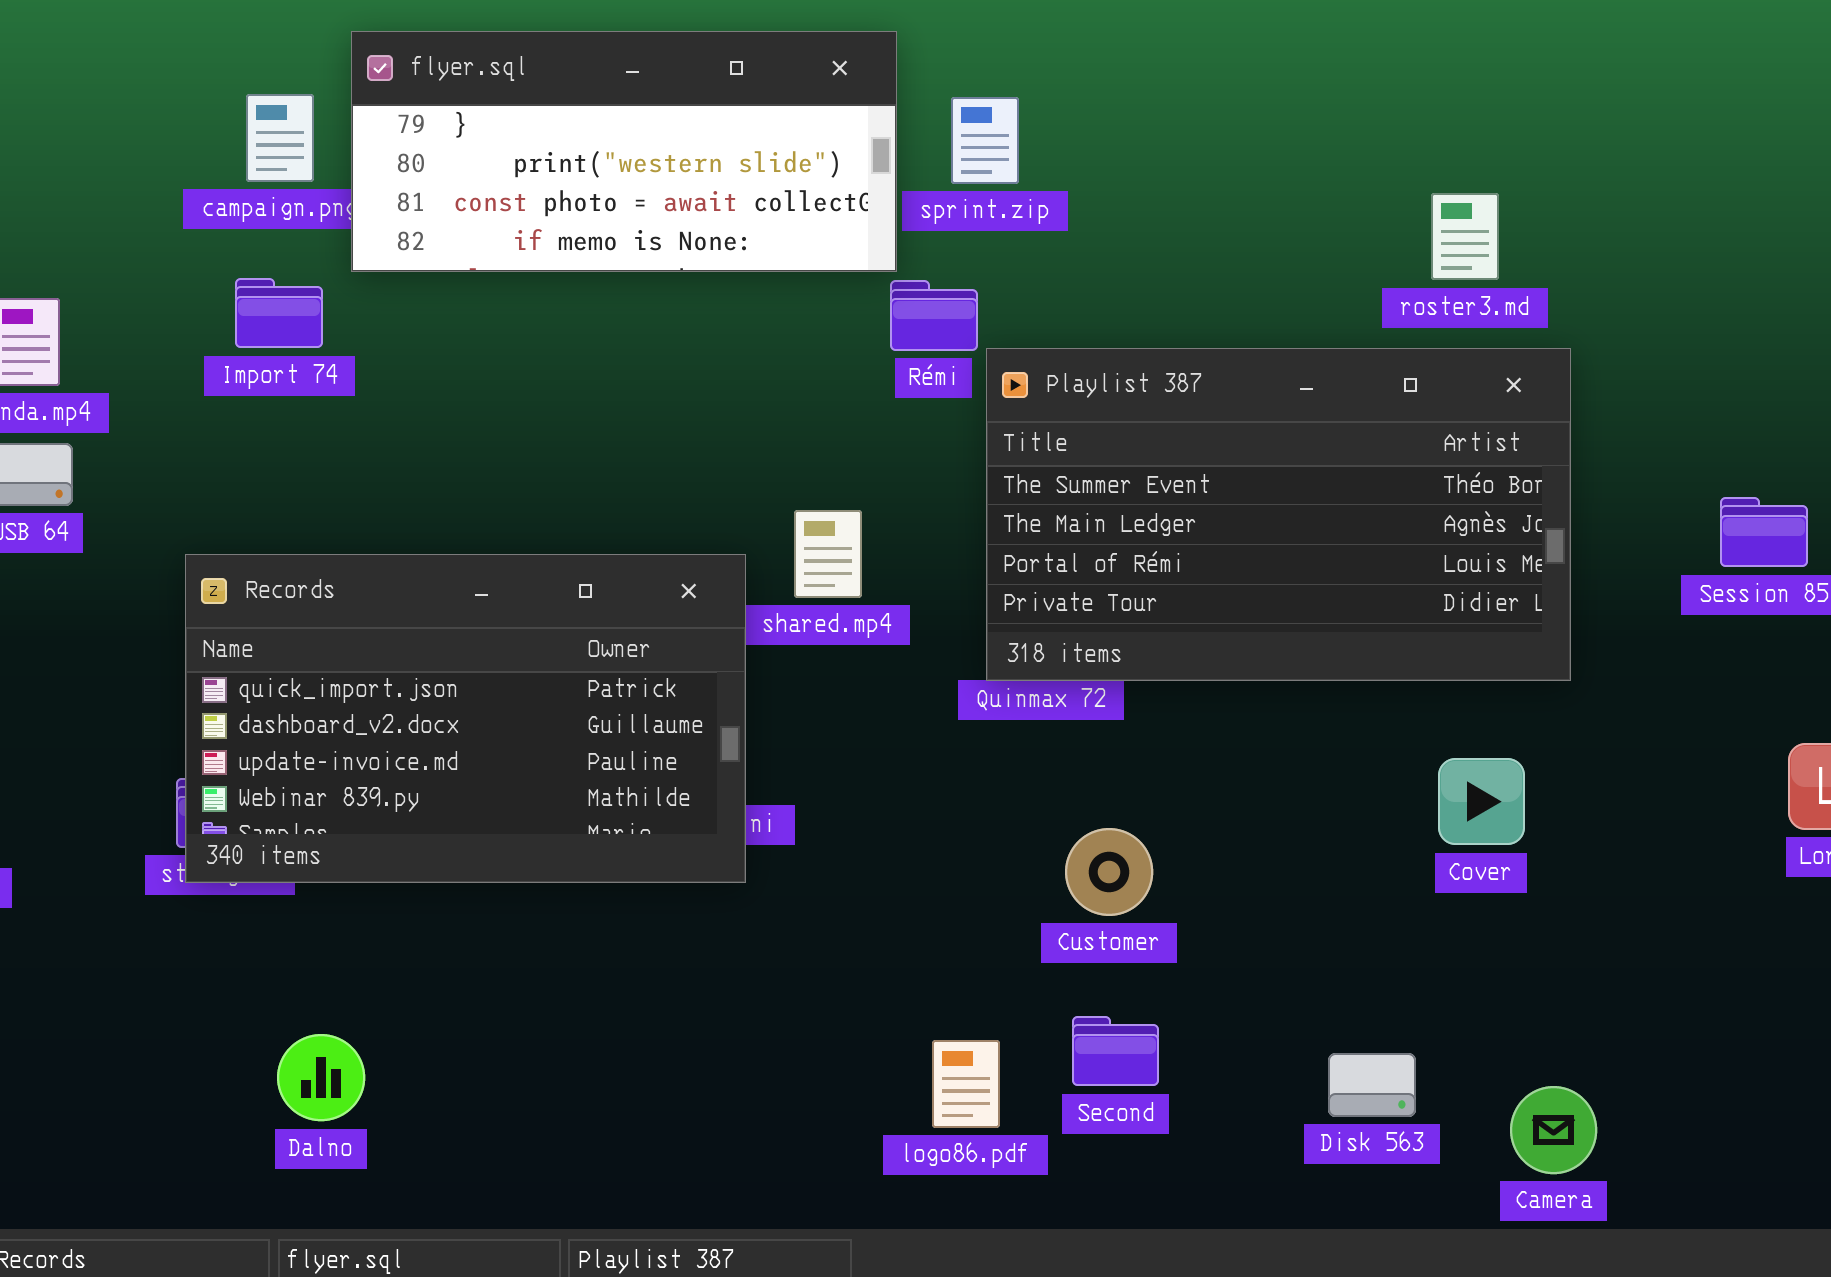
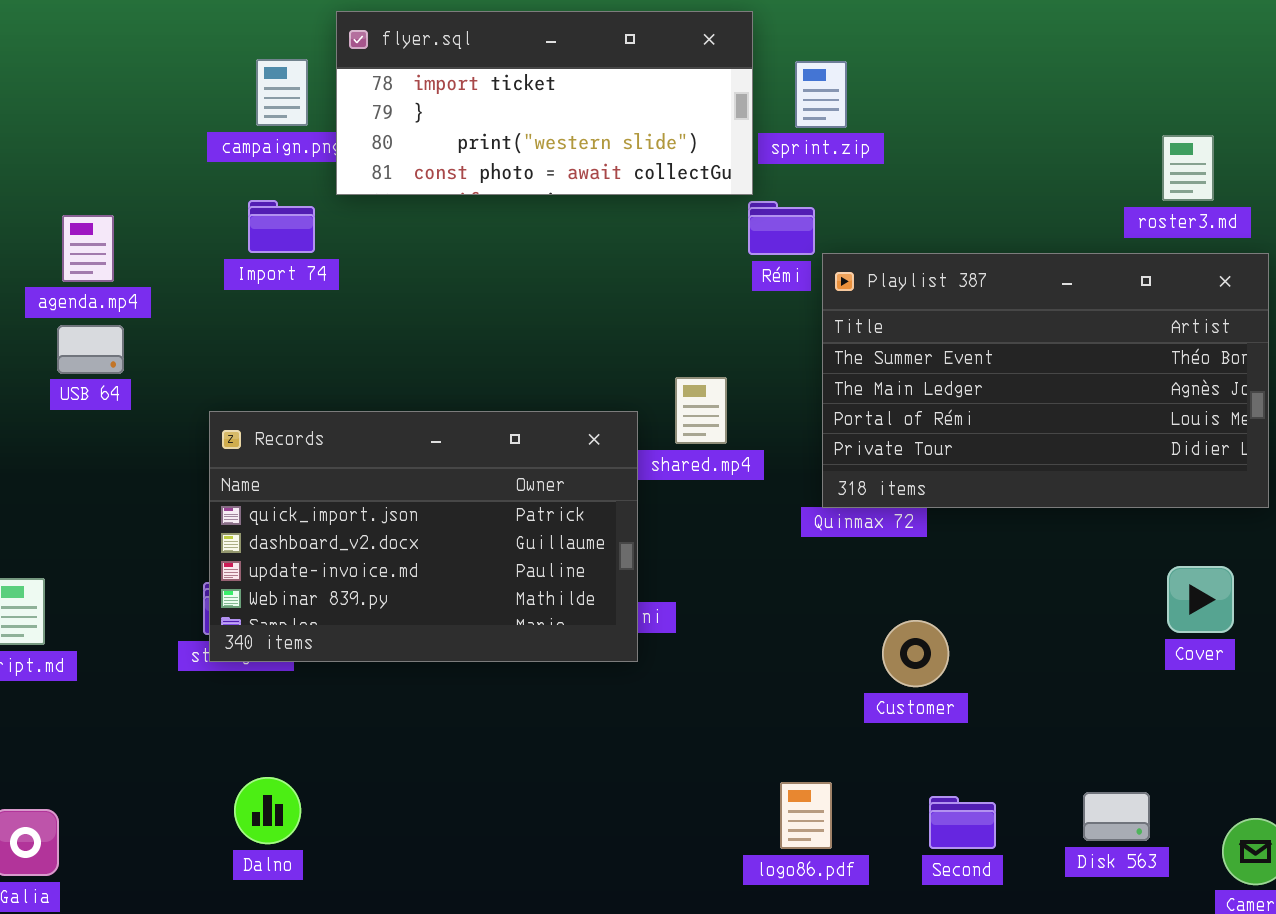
flyer.sql: [351,31,897,272] -> [336,11,753,195], scrolled up 1 row
Second: [1072,1016,1159,1086] -> [929,796,996,849], moved
Dalno: [277,1034,365,1121] -> [234,777,301,844], moved

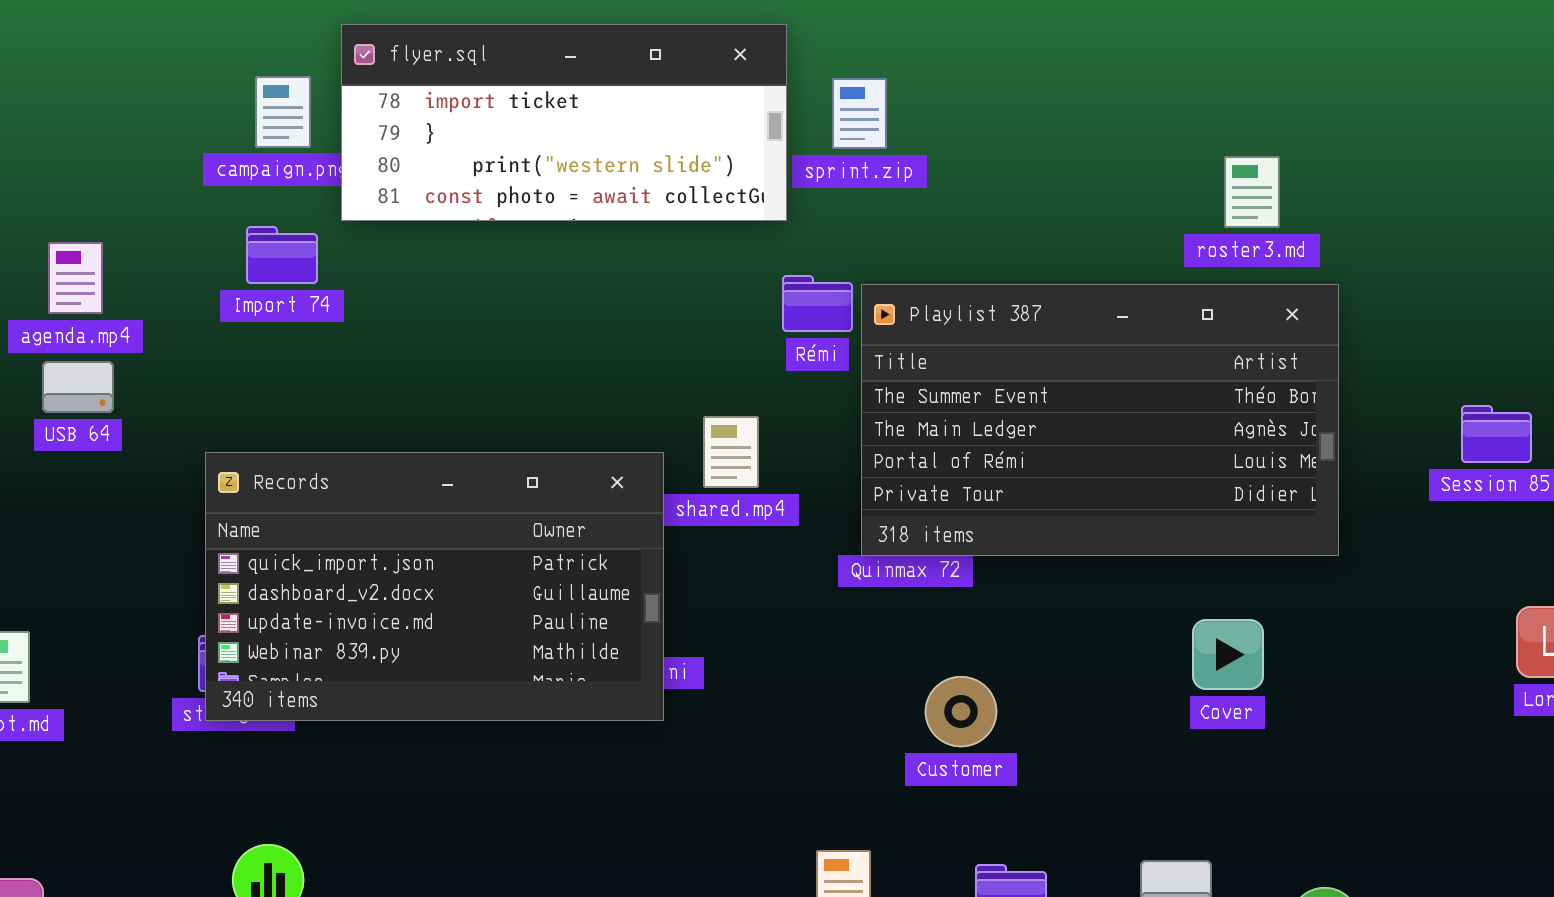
Rémi: [748,201,815,255] -> [782,275,853,332], moved
Cover: [1167,566,1234,633] -> [1192,619,1264,690], moved

